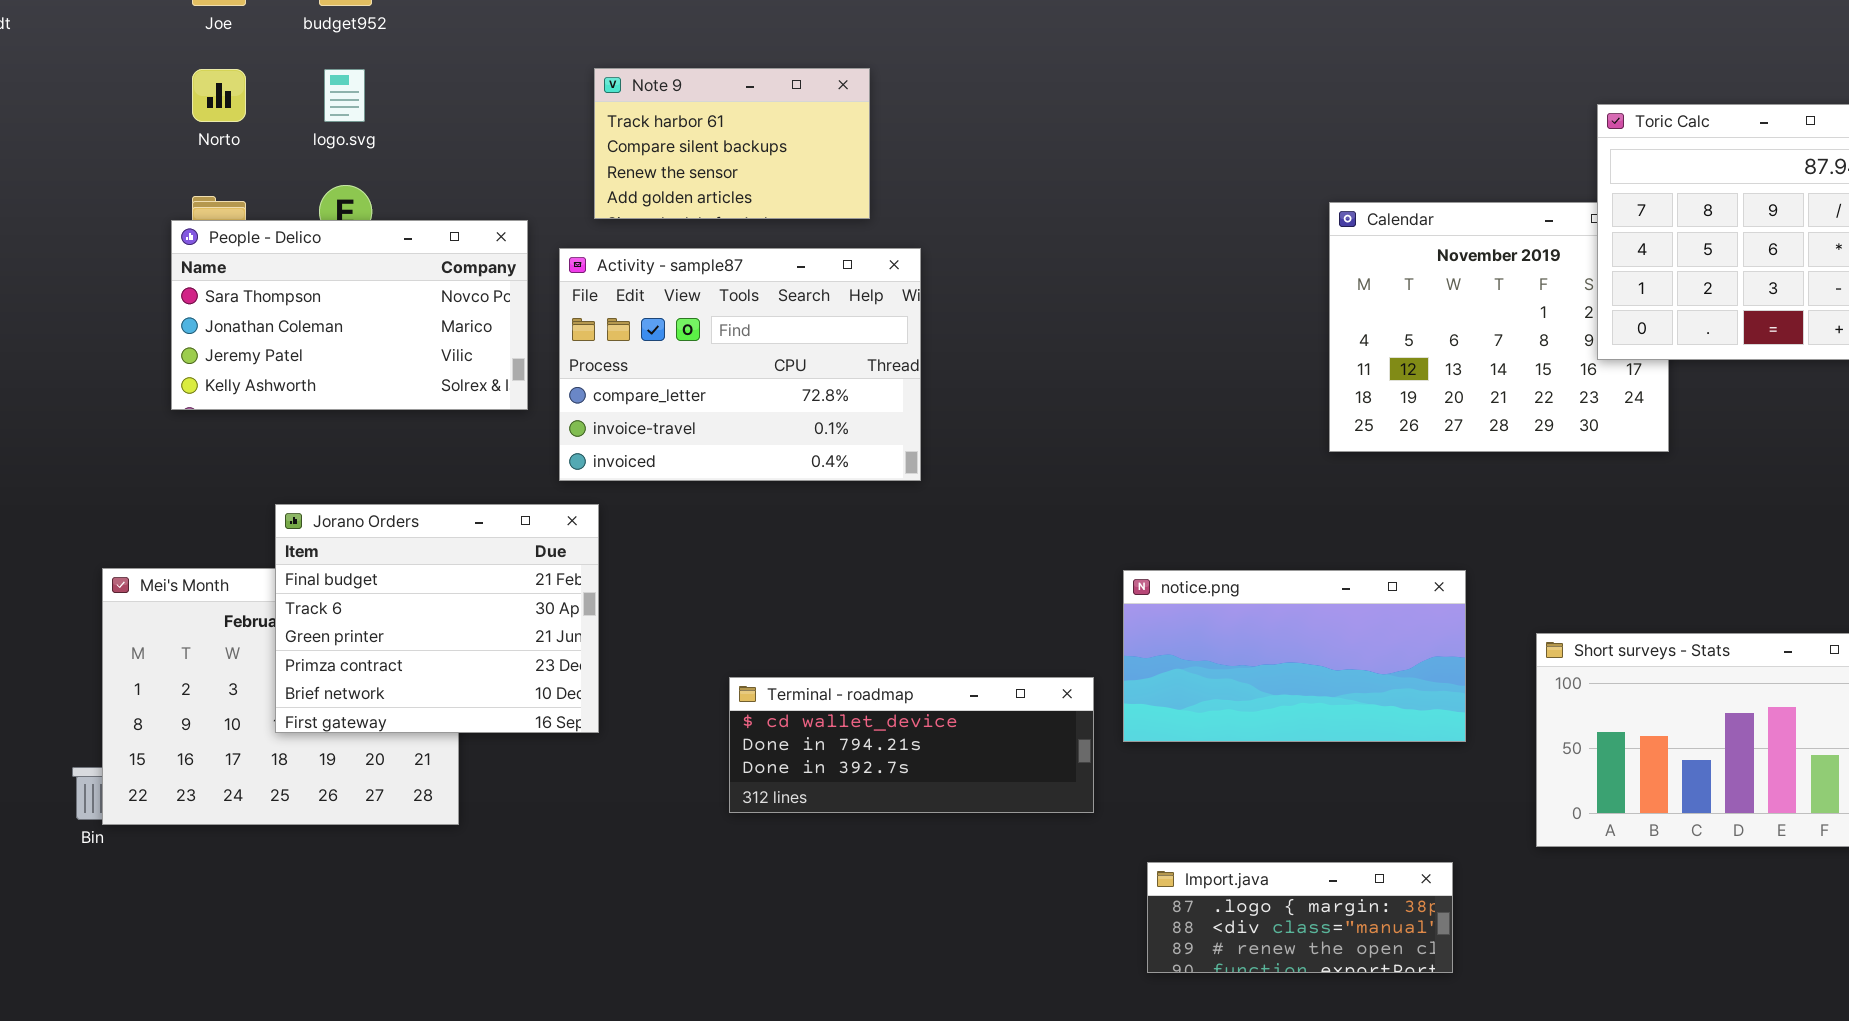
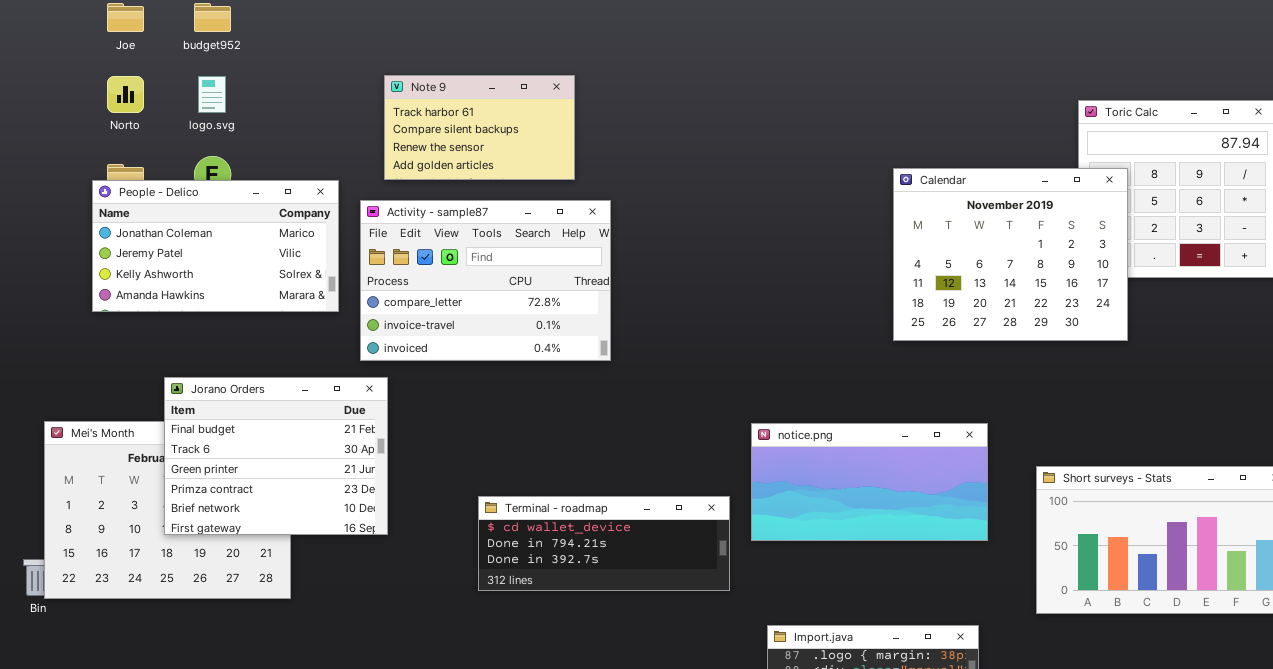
Calendar: [1329,202,1669,452] -> [893,168,1128,341], raised
People - Delico: [171,220,528,410] -> [92,180,339,312], scrolled down 1 row

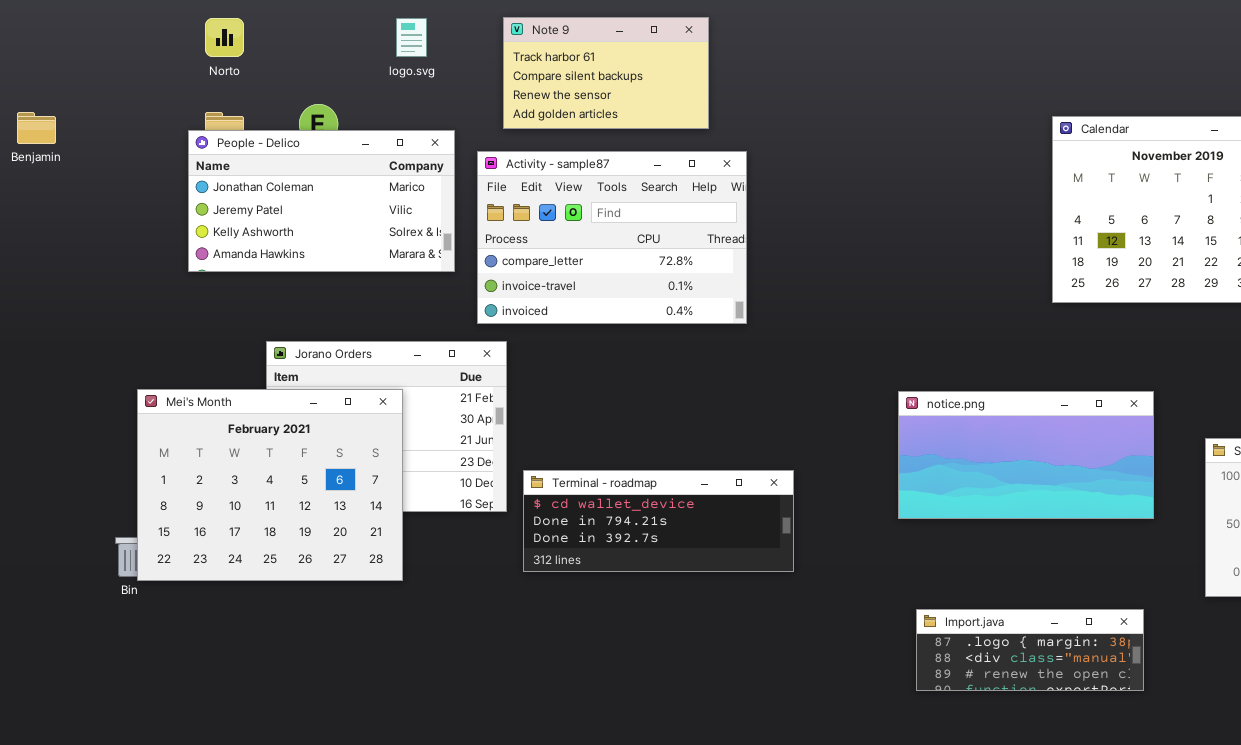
logo.svg: [198,76,226,113] -> [396,18,427,57], moved
Mei's Month: [44,421,291,599] -> [137,389,403,581], raised
Terminal - roadmap: [478,496,730,591] -> [523,470,794,572], moved

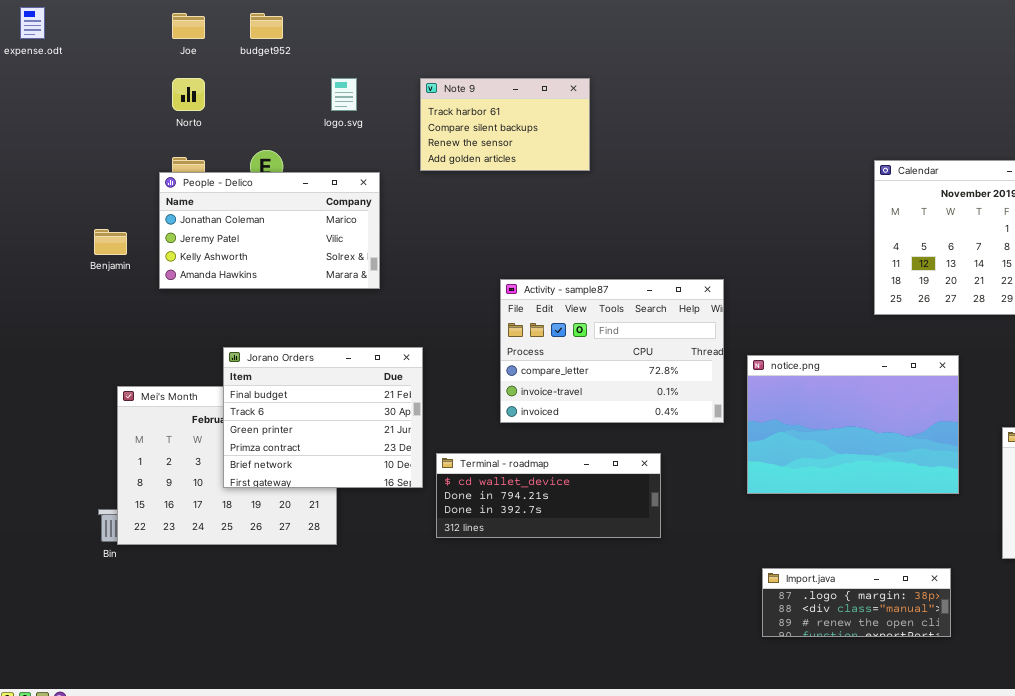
Benjamin: [17,112,56,144] -> [94,229,127,255], moved
Activity - sample87: [477,151,747,324] -> [500,279,724,423], moved
Jorano Orders: [266,341,507,512] -> [223,347,423,488], raised
notice.png: [898,391,1154,519] -> [747,355,959,494], resized

